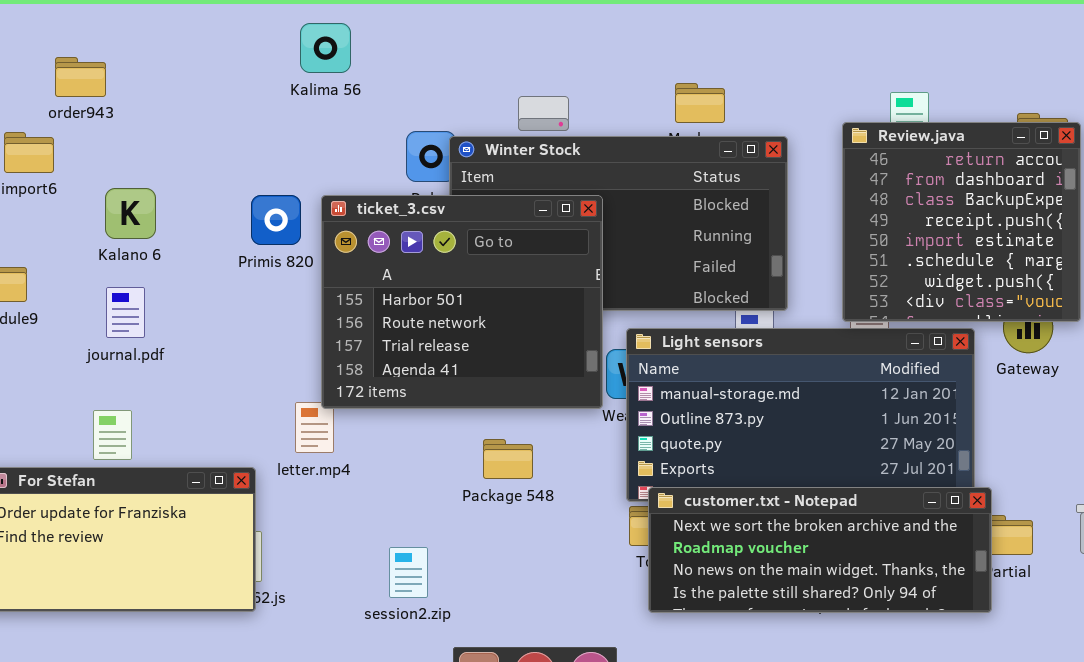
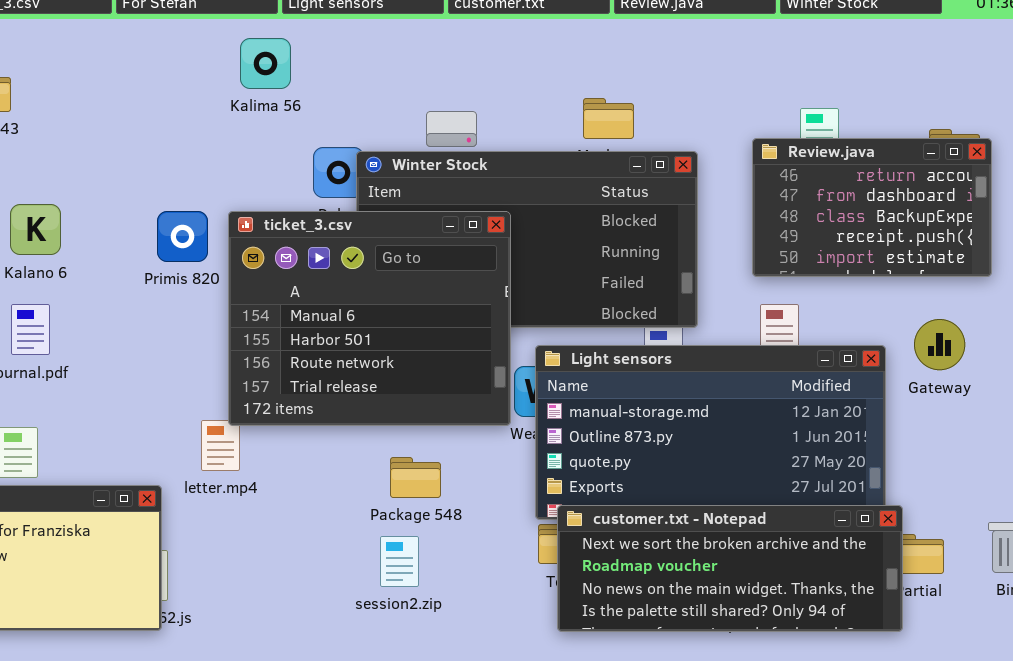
Kalima 56: [300,23,351,73] -> [240,38,291,89], moved
Review.java: [842,122,1081,322] -> [752,138,992,277], resized
ticket_3.csv: [321,195,603,409] -> [228,211,511,426], scrolled up 1 row
session2.zip: [389,547,428,598] -> [380,536,419,587], moved

